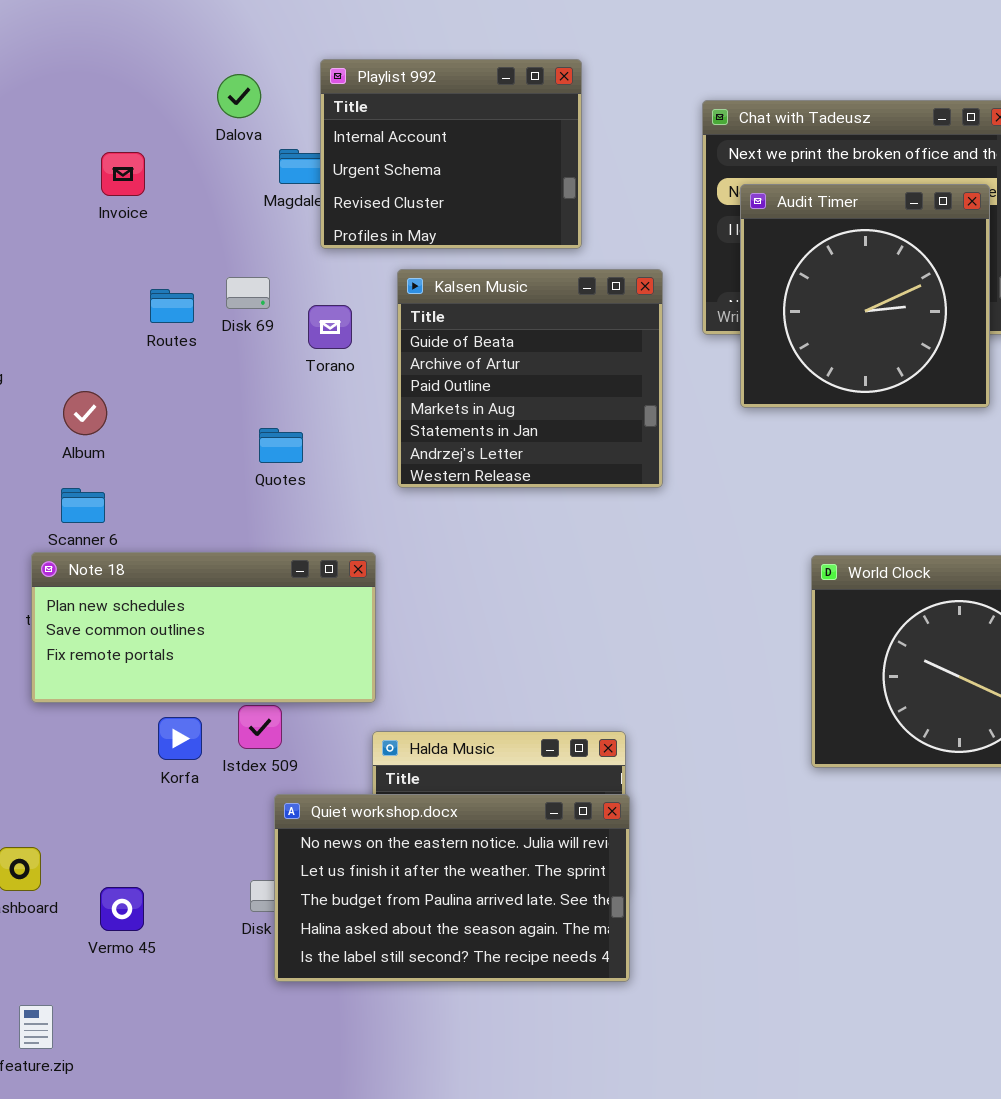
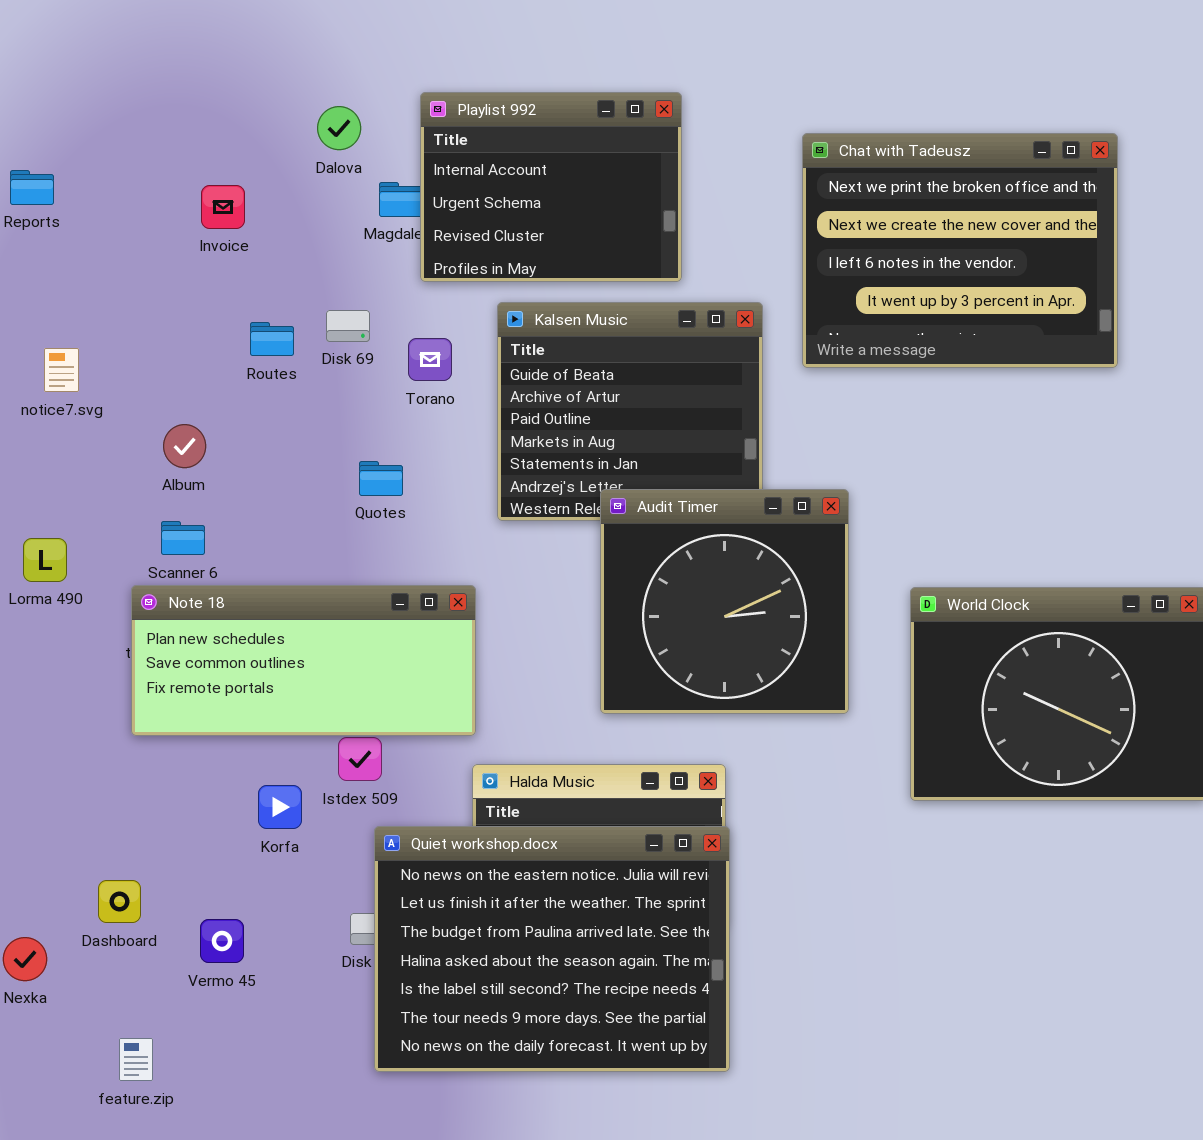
Audit Timer: [740,184,990,408] -> [600,489,849,714], moved
Korfa: [158,717,202,760] -> [258,785,302,829], moved
Quiet workshop.docx: [274,794,630,982] -> [374,826,730,1072], resized

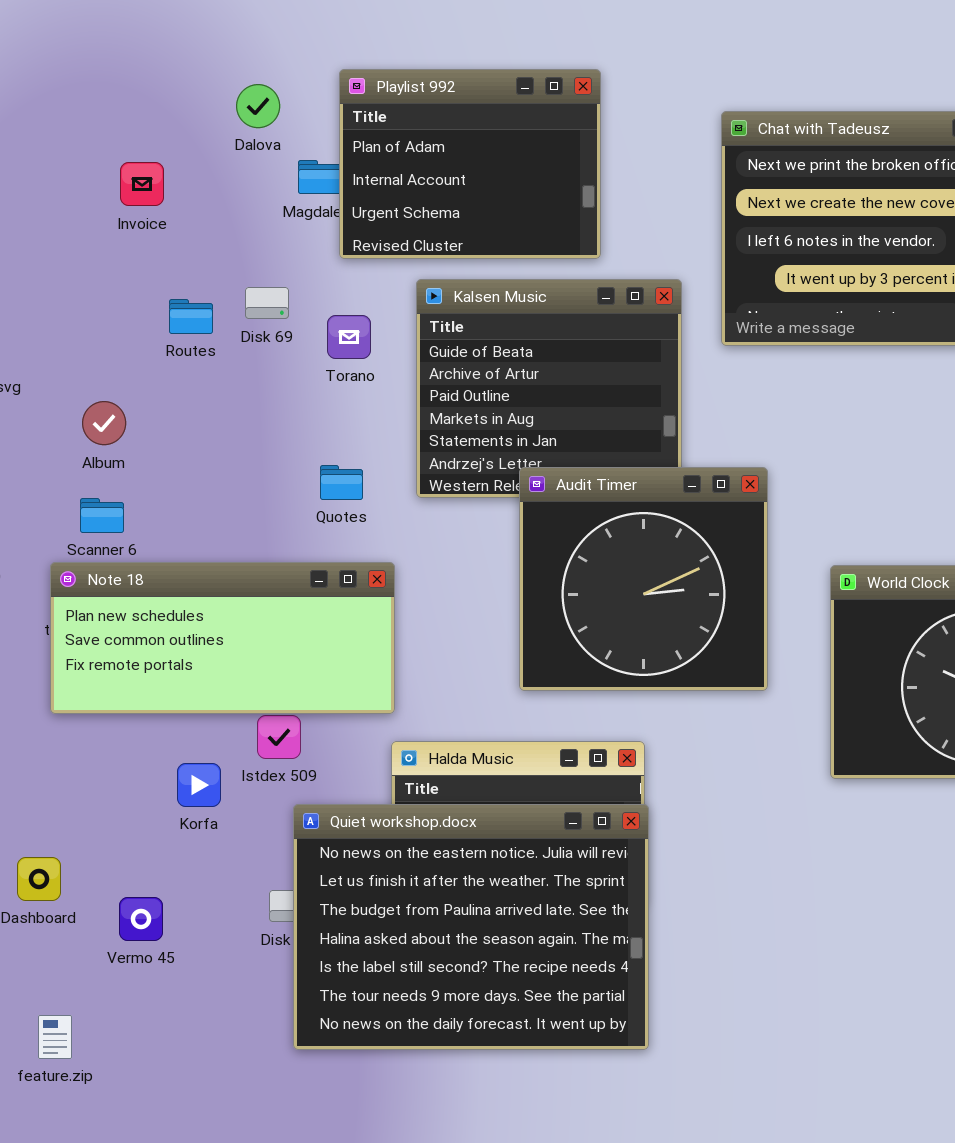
Playlist 992: [420,92,682,282] -> [339,69,601,259], scrolled up 1 row
Quotes: [359,461,403,496] -> [320,465,363,500], moved

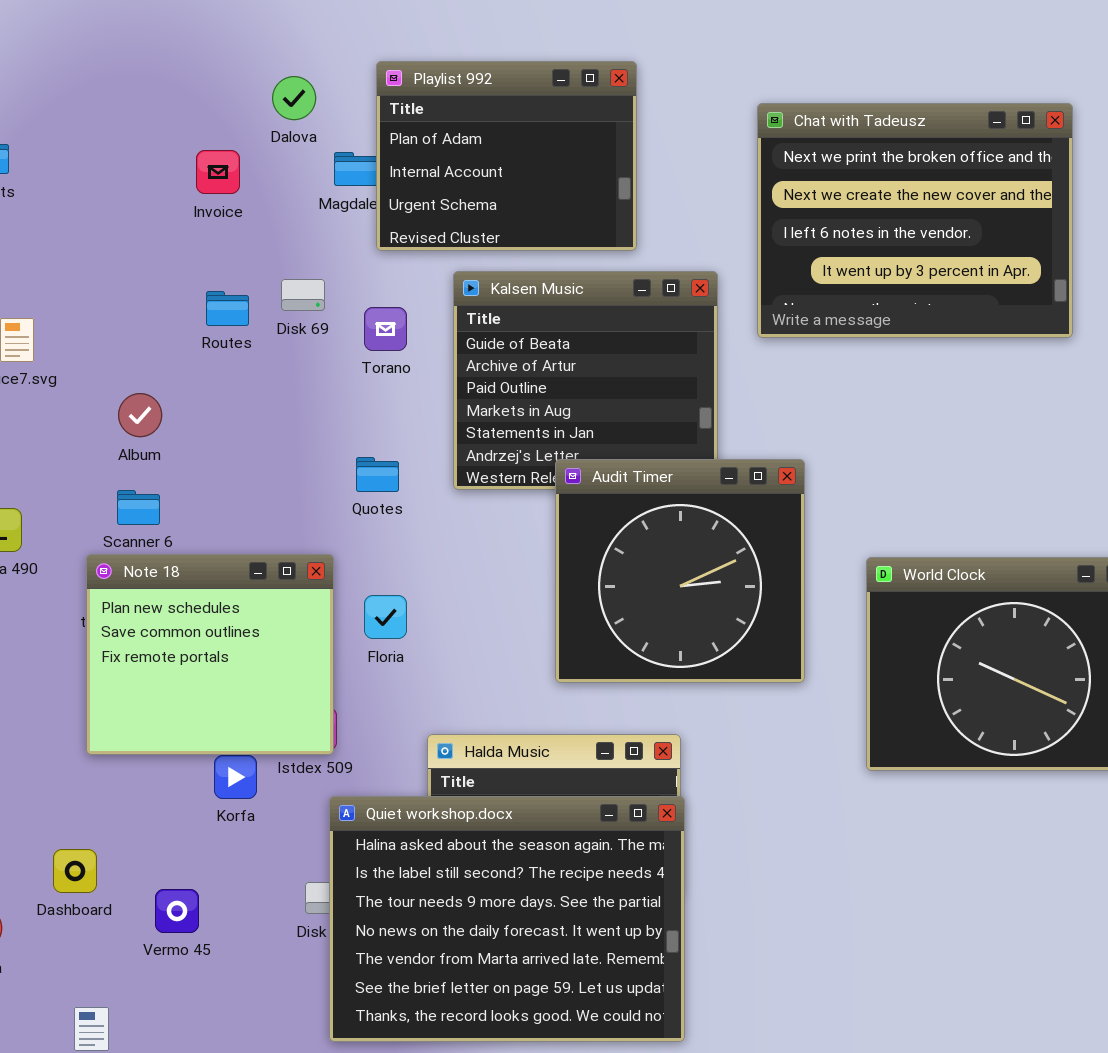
Invoice: [120,162,164,206] -> [196,150,240,194], moved
Note 18: [50,562,395,714] -> [86,554,334,755], resized
Quiet workshop.docx: [293,804,649,1050] -> [329,796,685,1042], scrolled down 3 rows

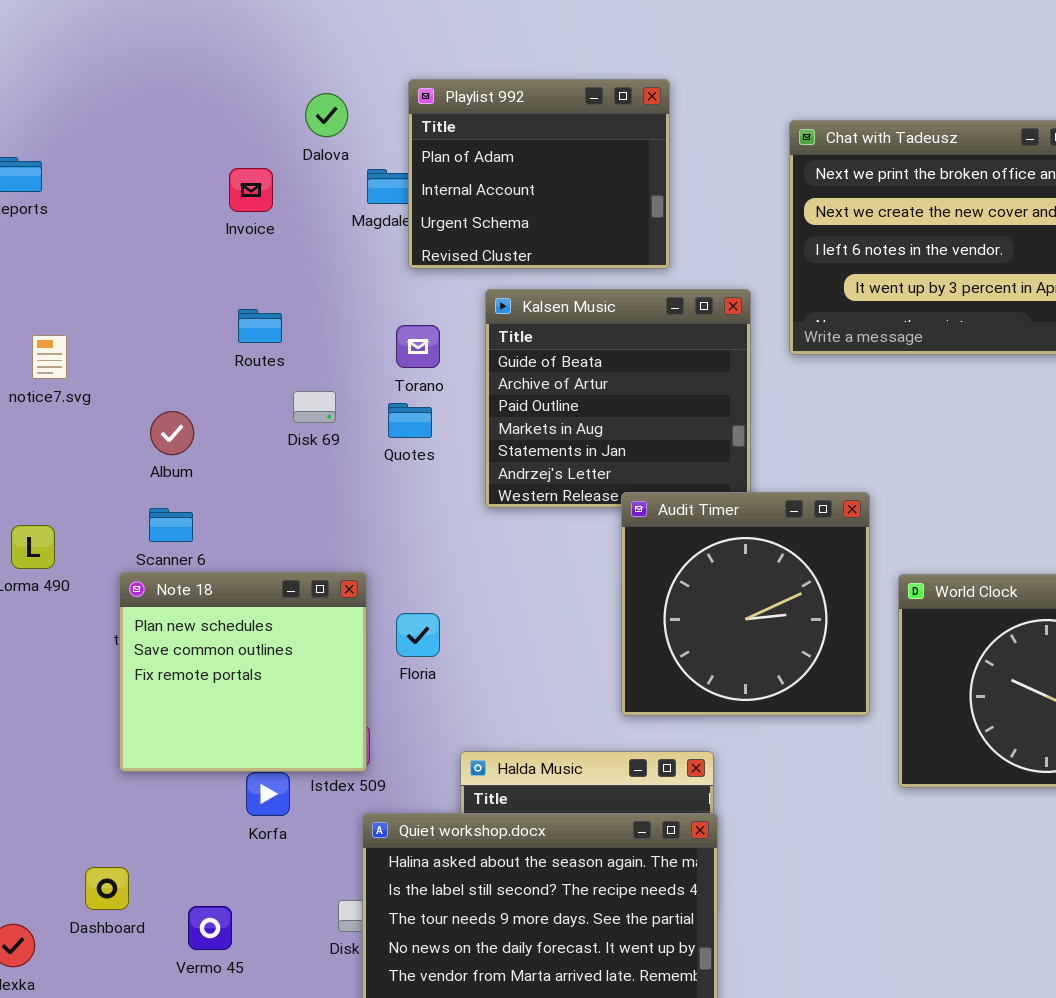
Disk 69: [281,279,325,311] -> [293,391,336,423], moved
Quotes: [356,457,399,492] -> [388,403,432,438], moved
Audit Timer: [555,459,805,683] -> [621,492,870,716], moved

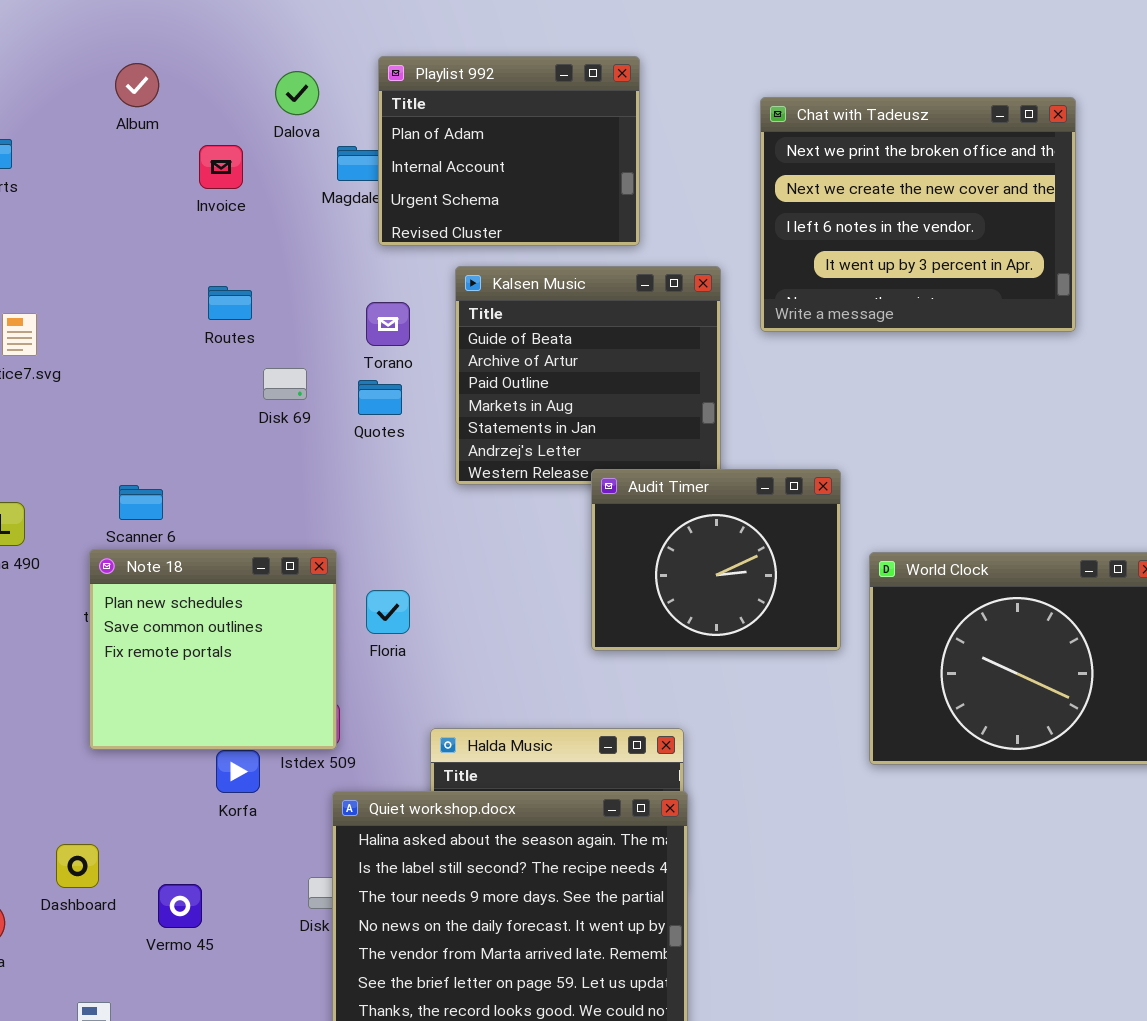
Album: [150,411,194,455] -> [115,63,159,107], moved
Audit Timer: [621,492,870,716] -> [591,469,841,651], resized

